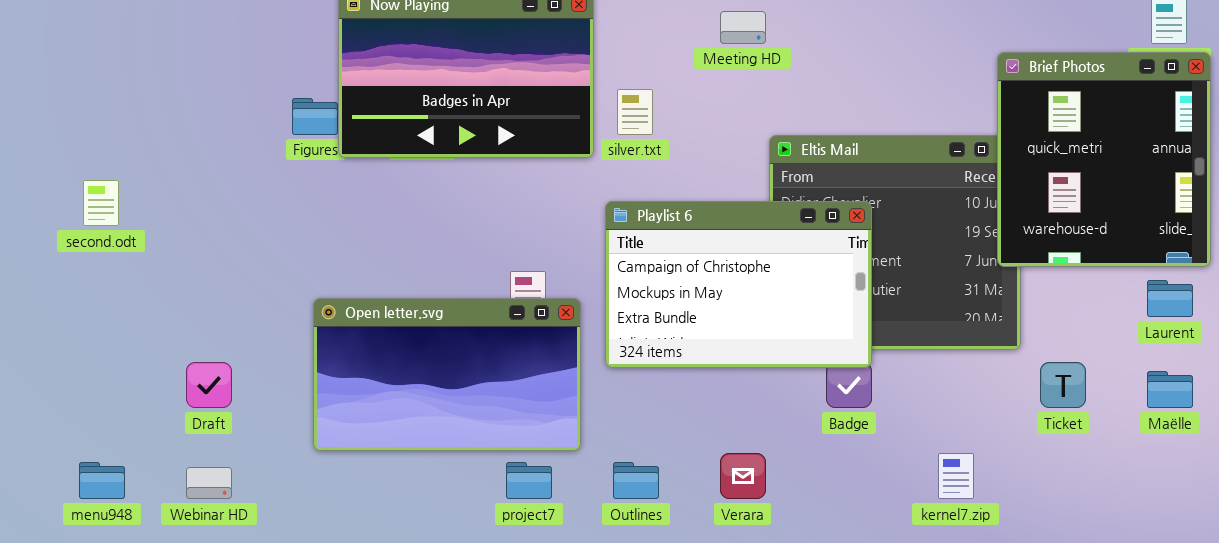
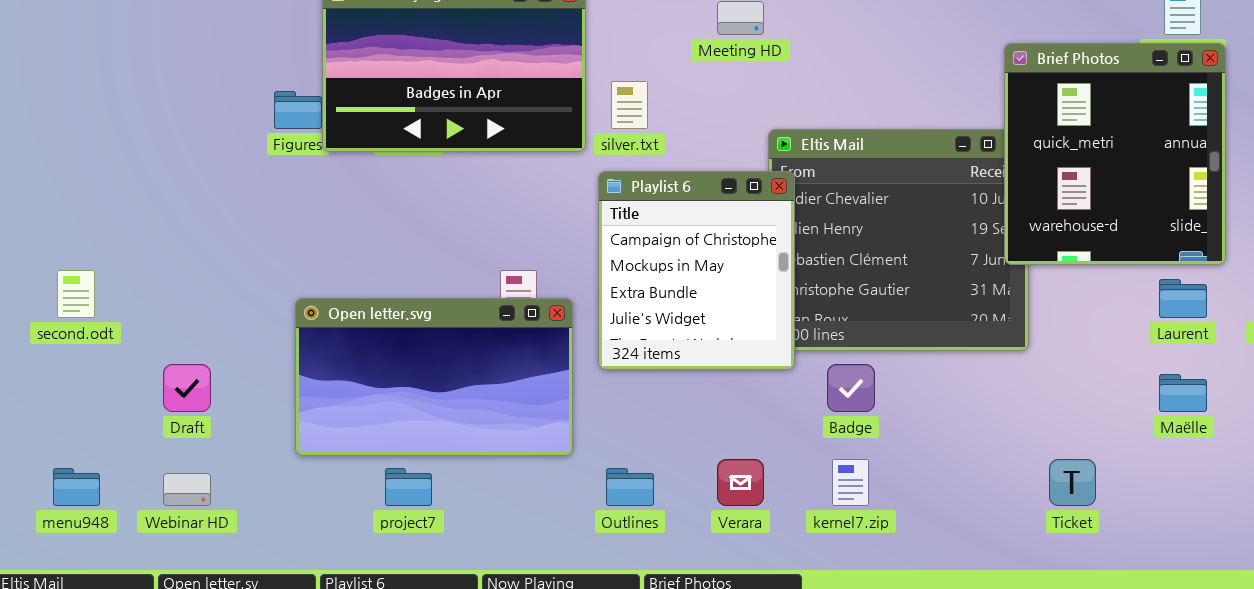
second.odt: [83,180,119,226] -> [57,270,95,318], moved
Playlist 6: [605,201,872,368] -> [598,171,795,370], resized
Ticket: [1040,362,1086,408] -> [1049,459,1096,506], moved
kernel7.zip: [938,453,974,499] -> [832,459,869,506], moved
project7: [506,462,552,499] -> [385,468,432,506], moved

